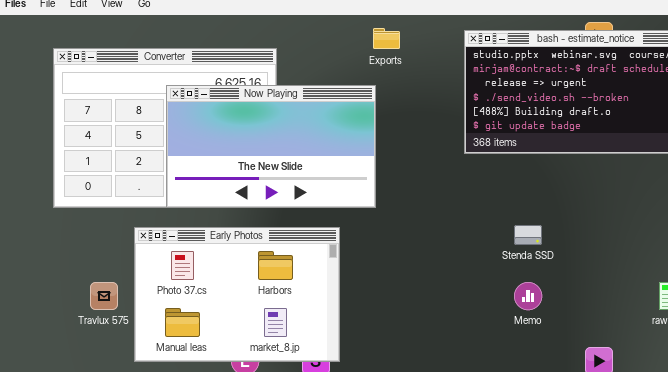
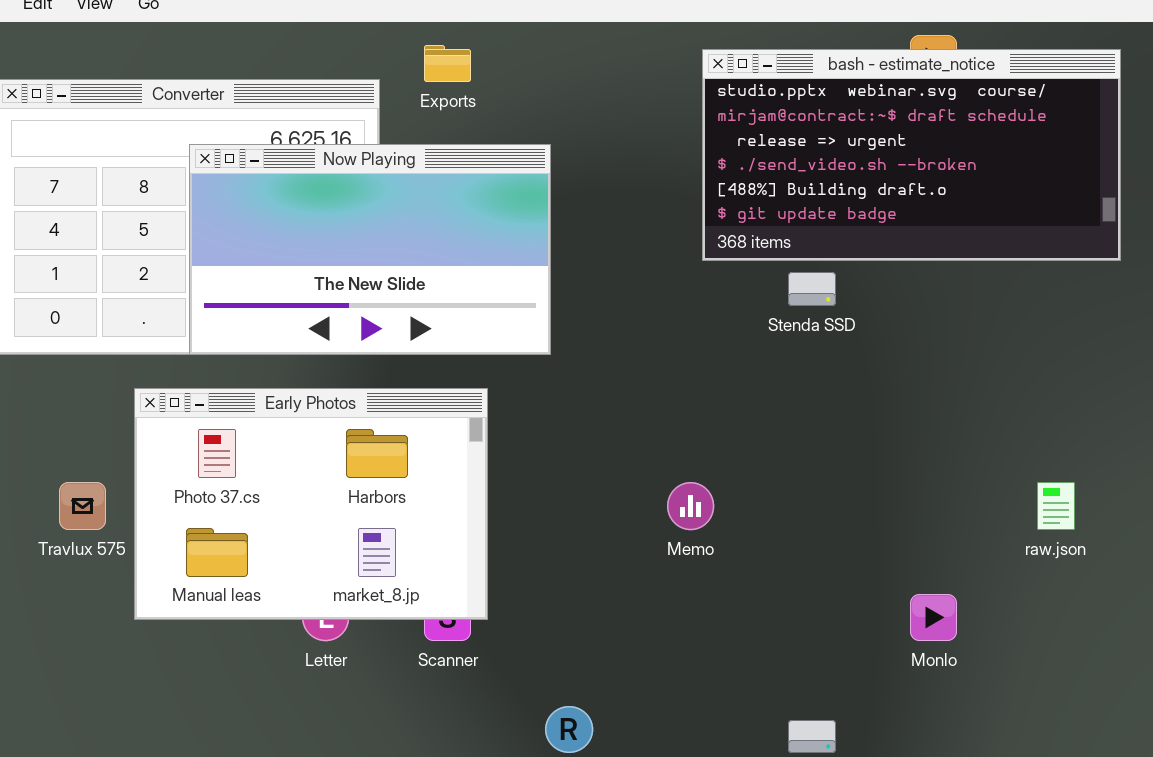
Exports: [373,28,400,49] -> [424,45,471,82], moved
Stenda SSD: [514,225,542,245] -> [788,272,836,306], moved
Memo: [514,282,542,310] -> [667,482,714,530], moved

